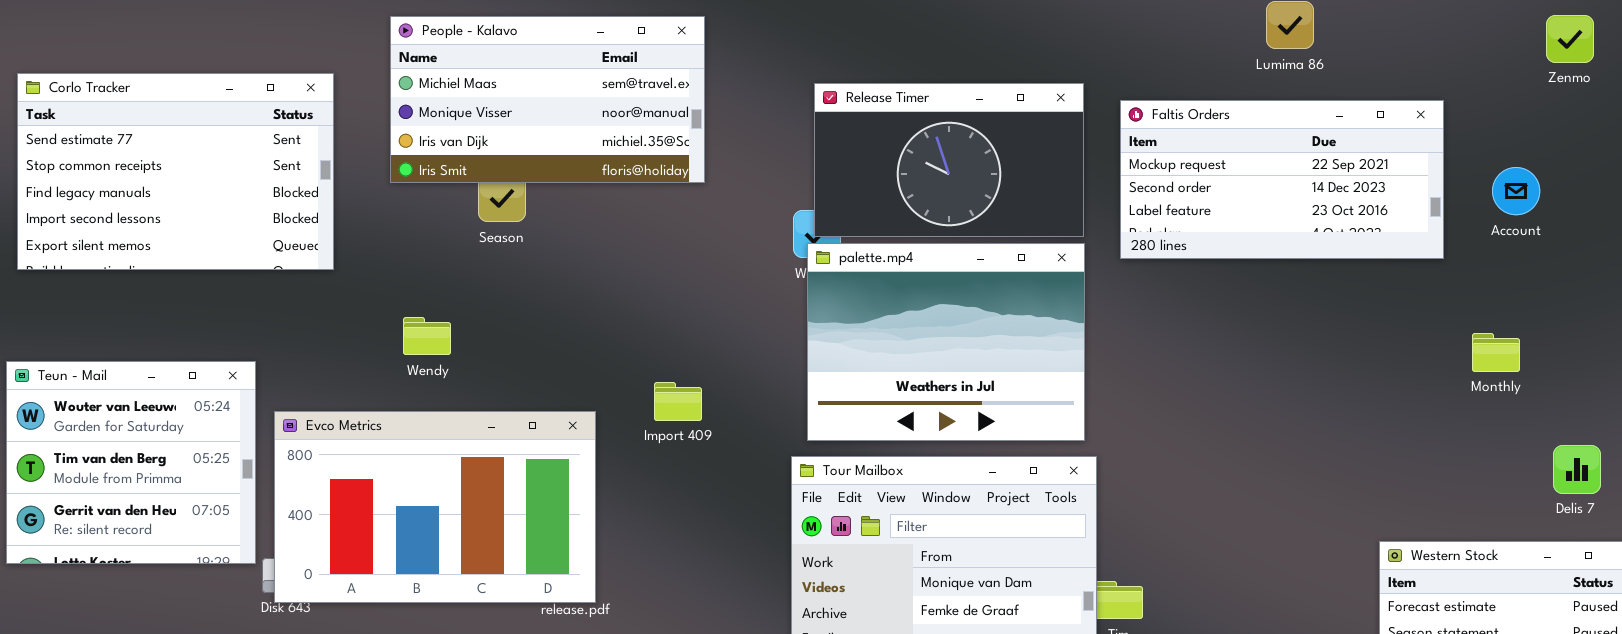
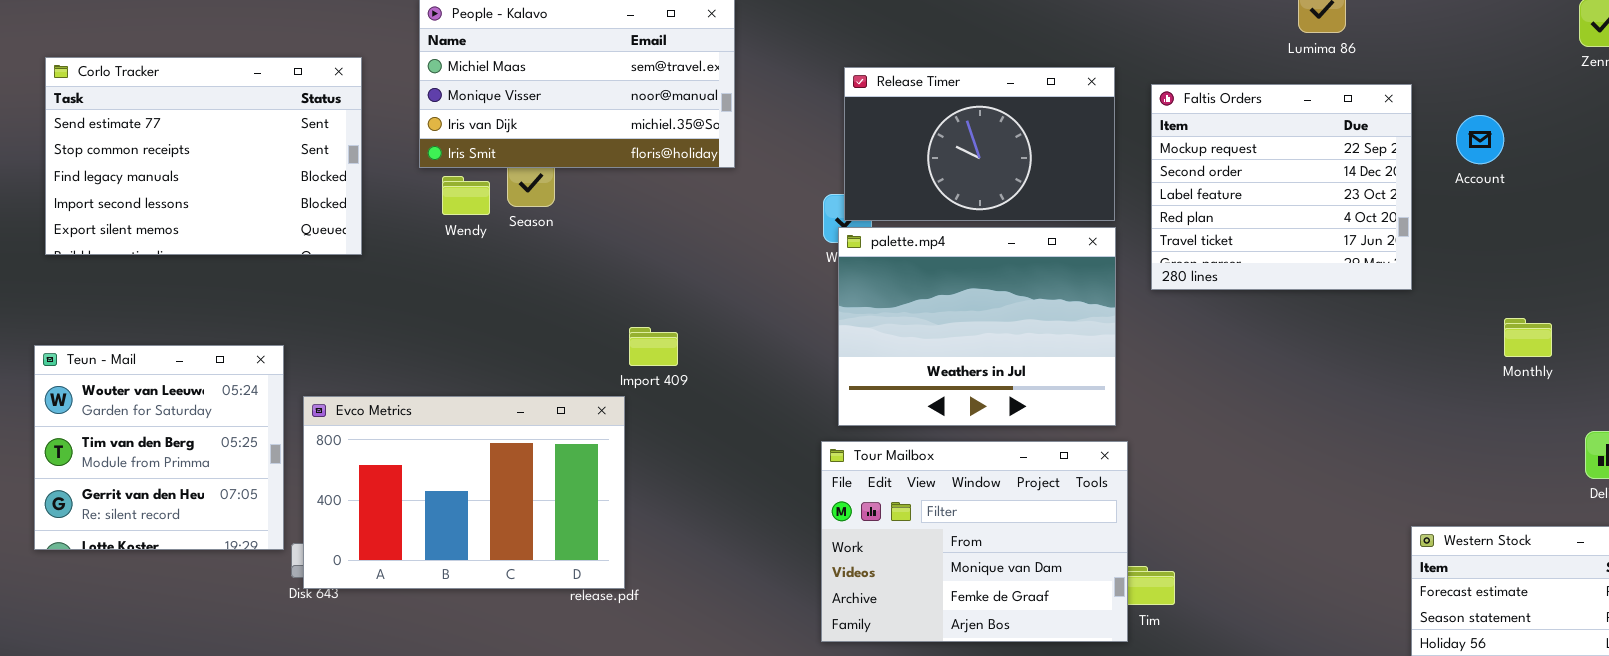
Faltis Orders: [1120,100,1444,259] -> [1151,84,1412,290], resized
Account: [1492,167,1540,215] -> [1456,115,1504,164], moved
Wendy: [403,317,451,355] -> [442,176,490,215], moved
Import 409: [654,382,702,421] -> [629,327,678,366], moved

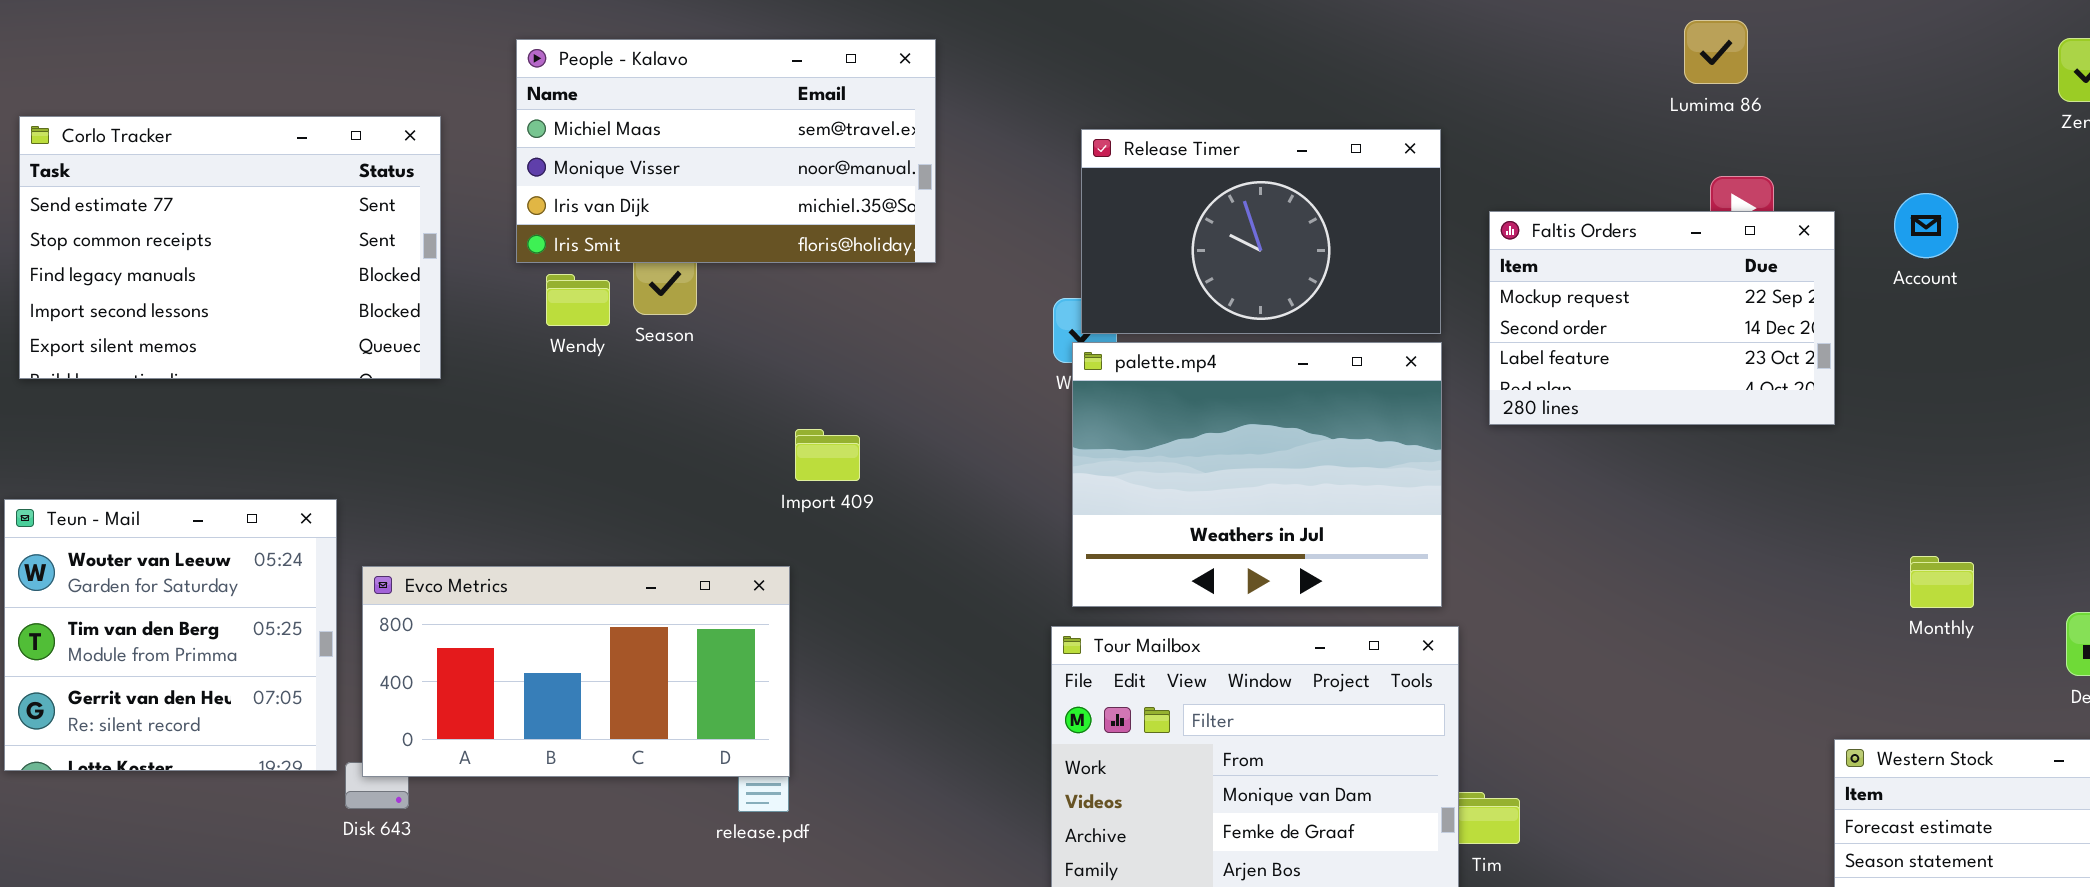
Faltis Orders: [1151,84,1412,290] -> [1489,211,1835,425], resized
Monthly: [1504,318,1552,357] -> [1910,556,1974,608], moved
Import 409: [629,327,678,366] -> [795,429,860,481], moved
Evco Metrics: [303,396,625,589] -> [362,566,790,777], resized

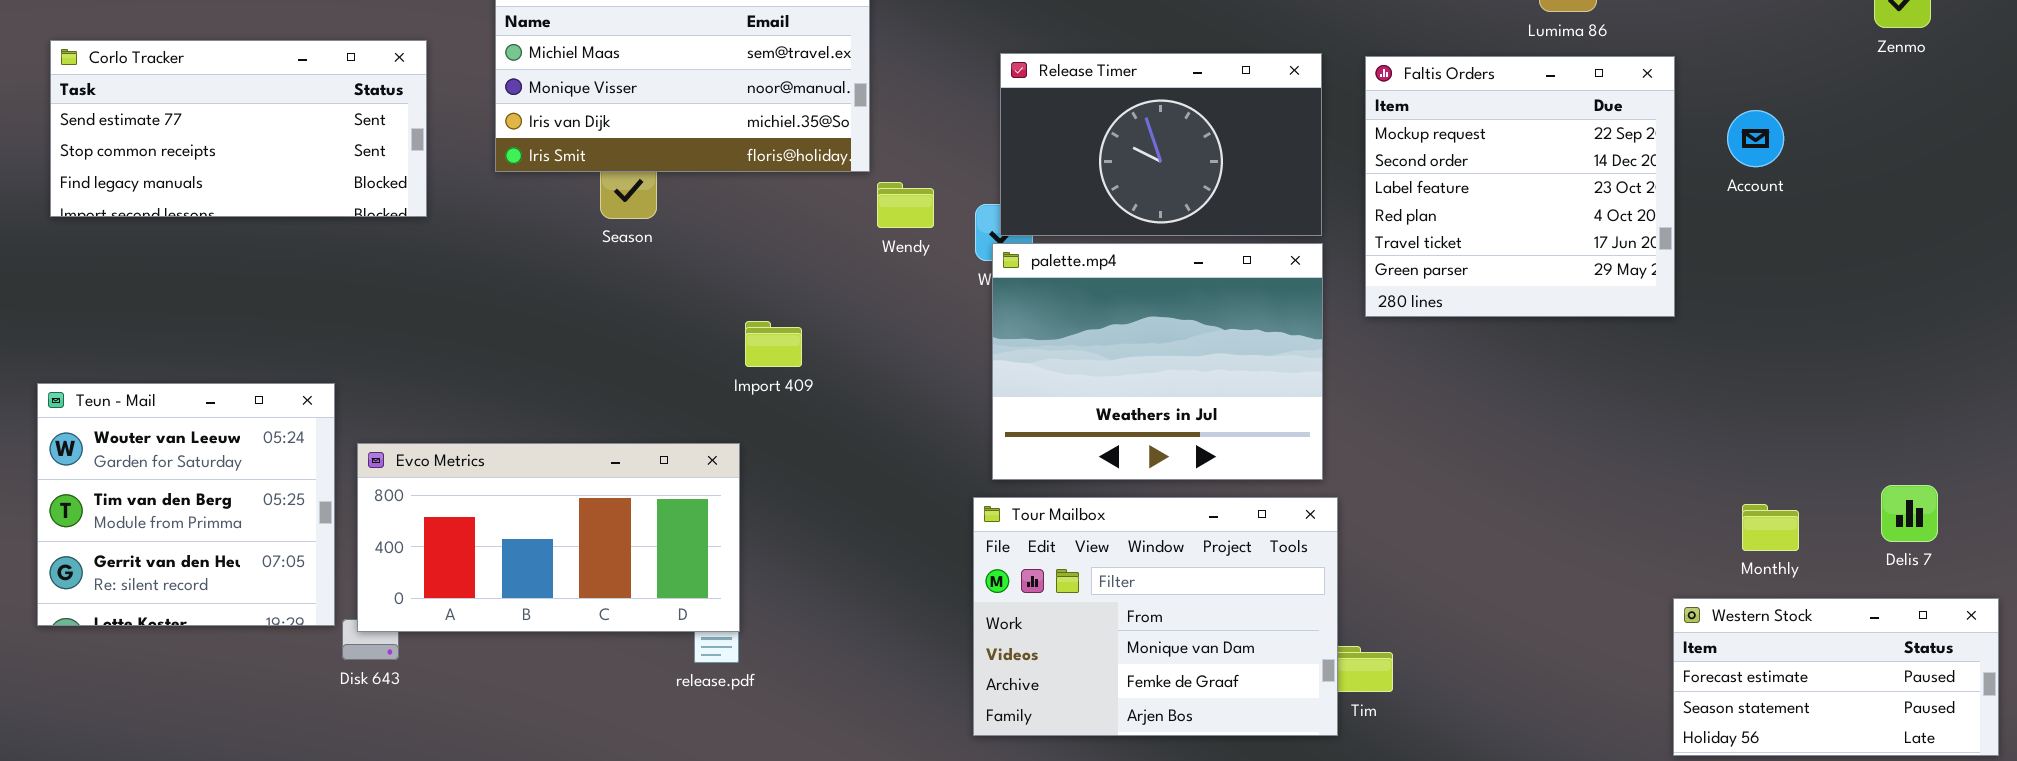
Corlo Tracker: [19,116,441,379] -> [50,40,427,217], resized
Faltis Orders: [1489,211,1835,425] -> [1365,56,1675,317], resized
Wendy: [546,274,610,326] -> [877,182,934,228], moved
Monthly: [1910,556,1974,608] -> [1742,504,1799,551], moved

